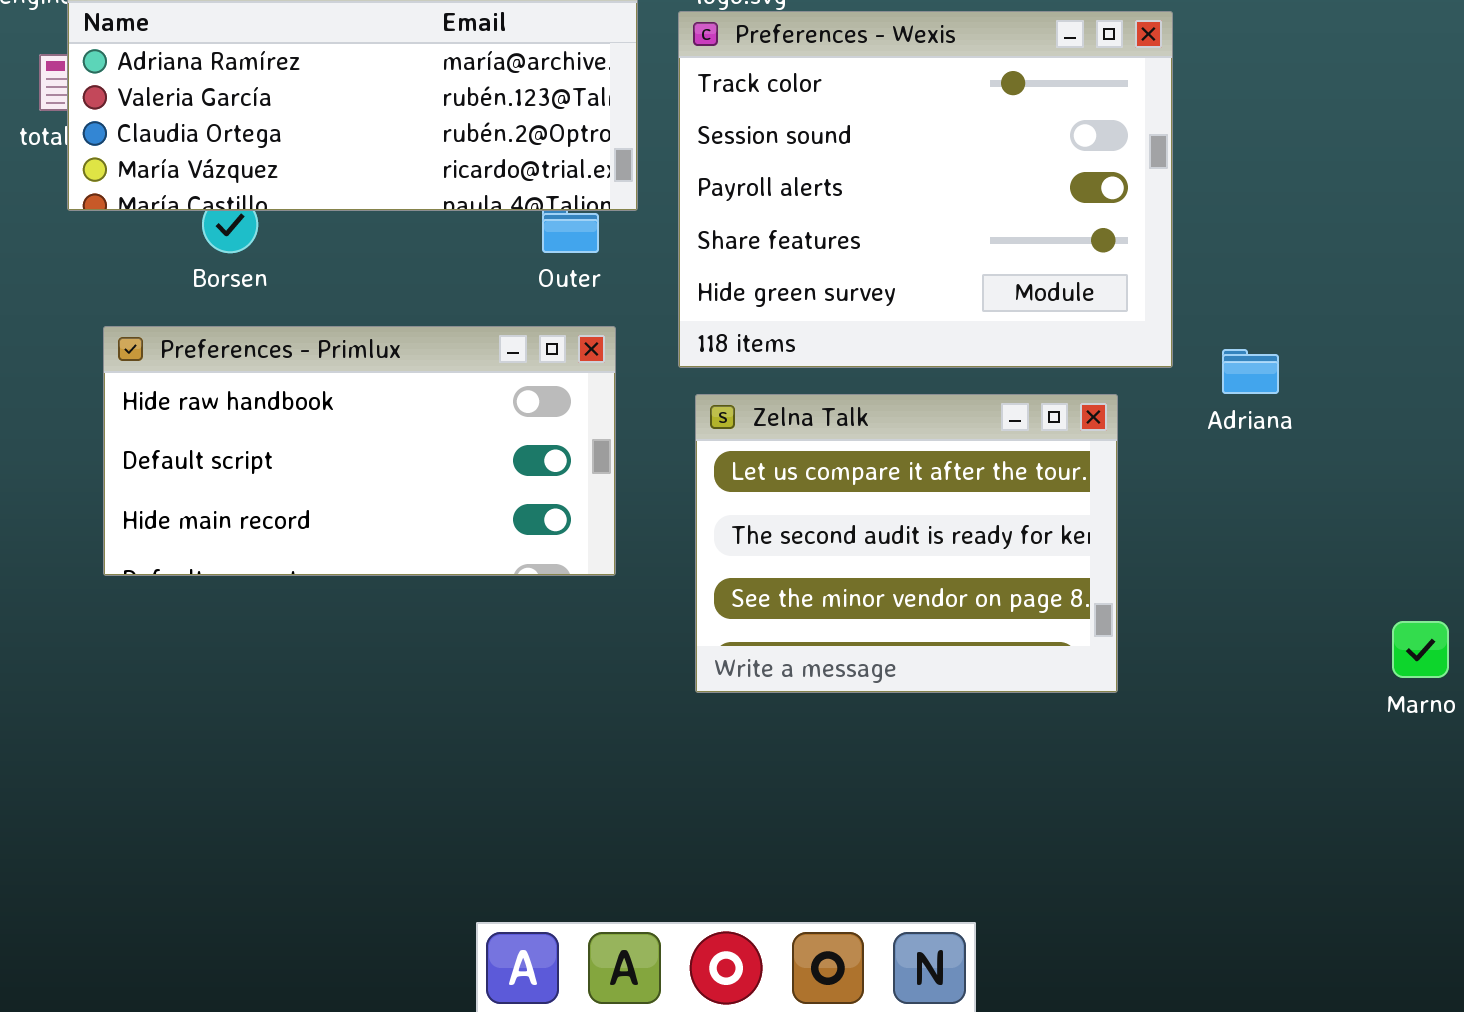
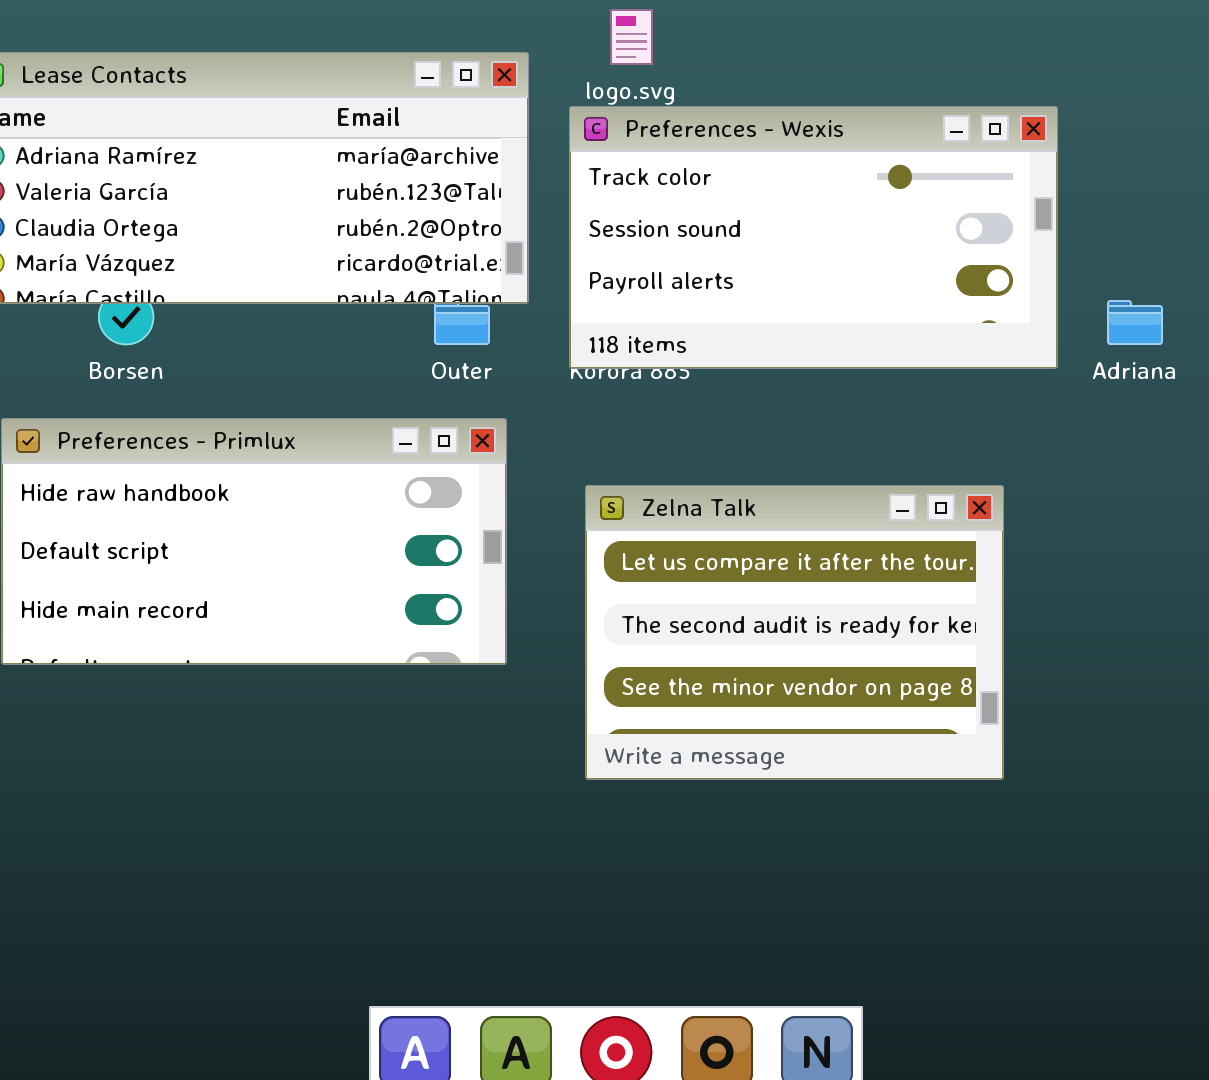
Preferences - Wexis: [678,11,1173,368] -> [569,106,1058,369], resized
Adriana: [1222,349,1279,394] -> [1107,300,1163,345], moved

